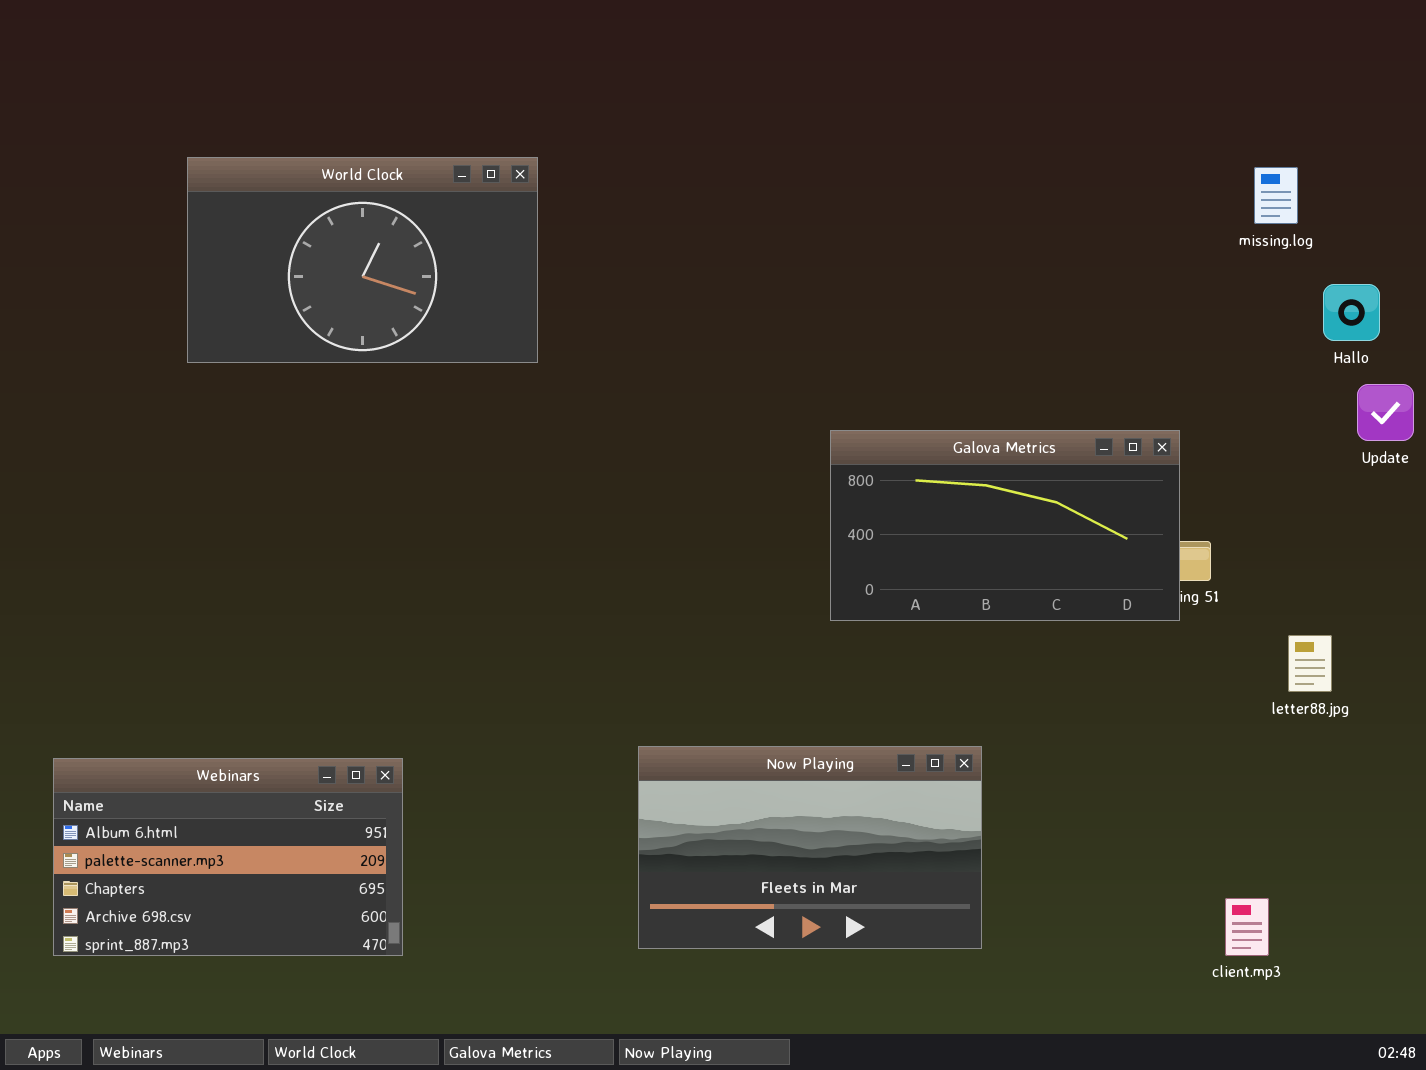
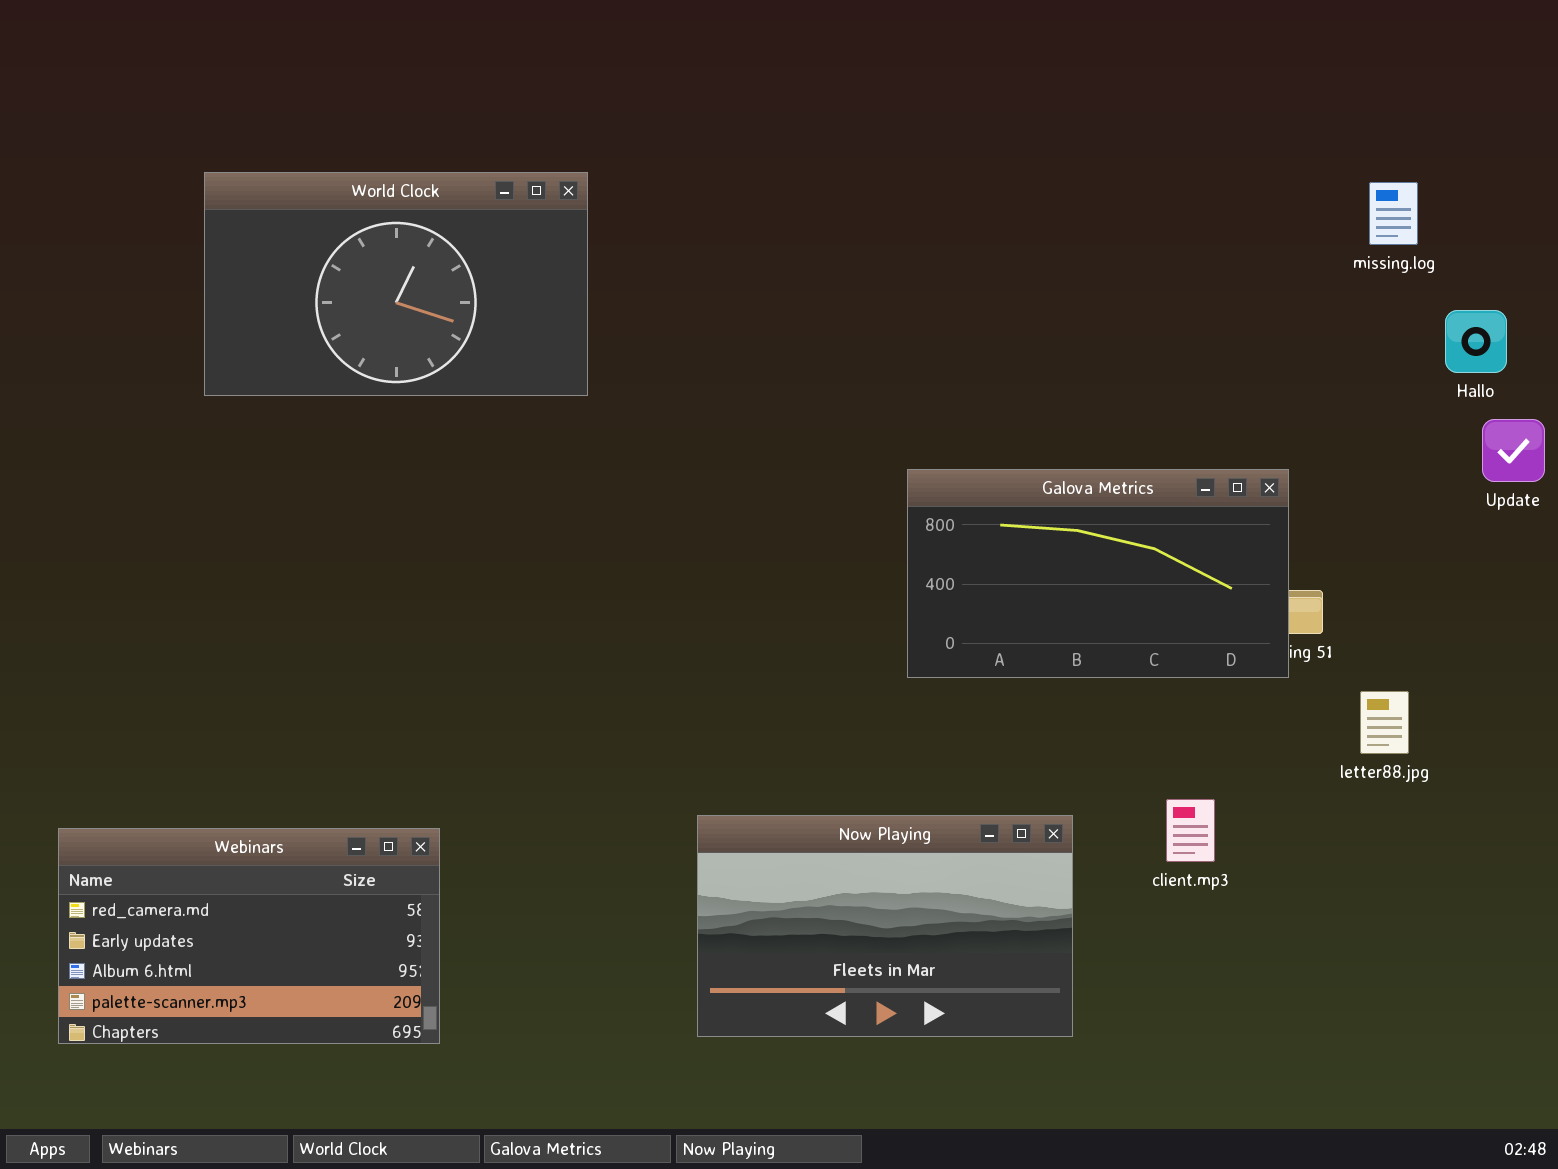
letter88.jpg: [1288,635,1332,692] -> [1360,691,1409,754], moved
Webinars: [53,758,403,956] -> [58,828,440,1044], scrolled up 2 rows
client.mp3: [1225,898,1269,956] -> [1166,799,1215,862], moved

